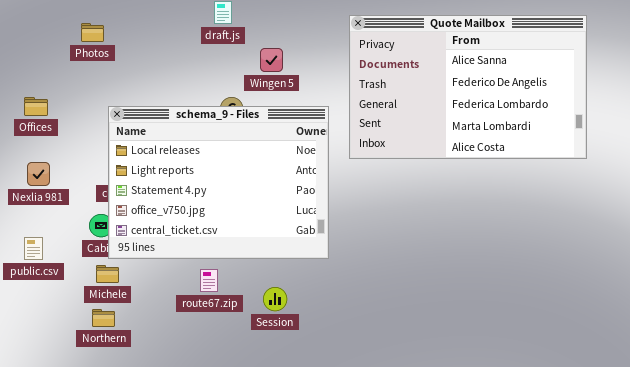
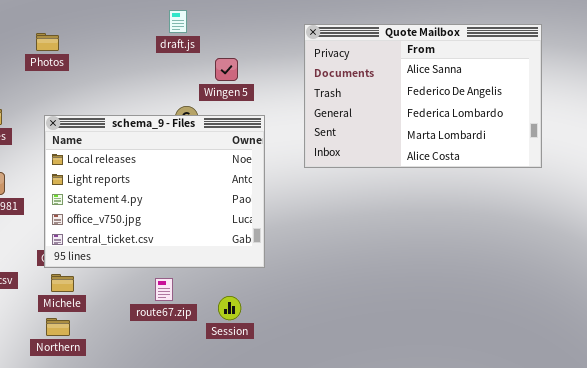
schema_9 - Files: [108,106,329,259] -> [44,115,265,268], moved

